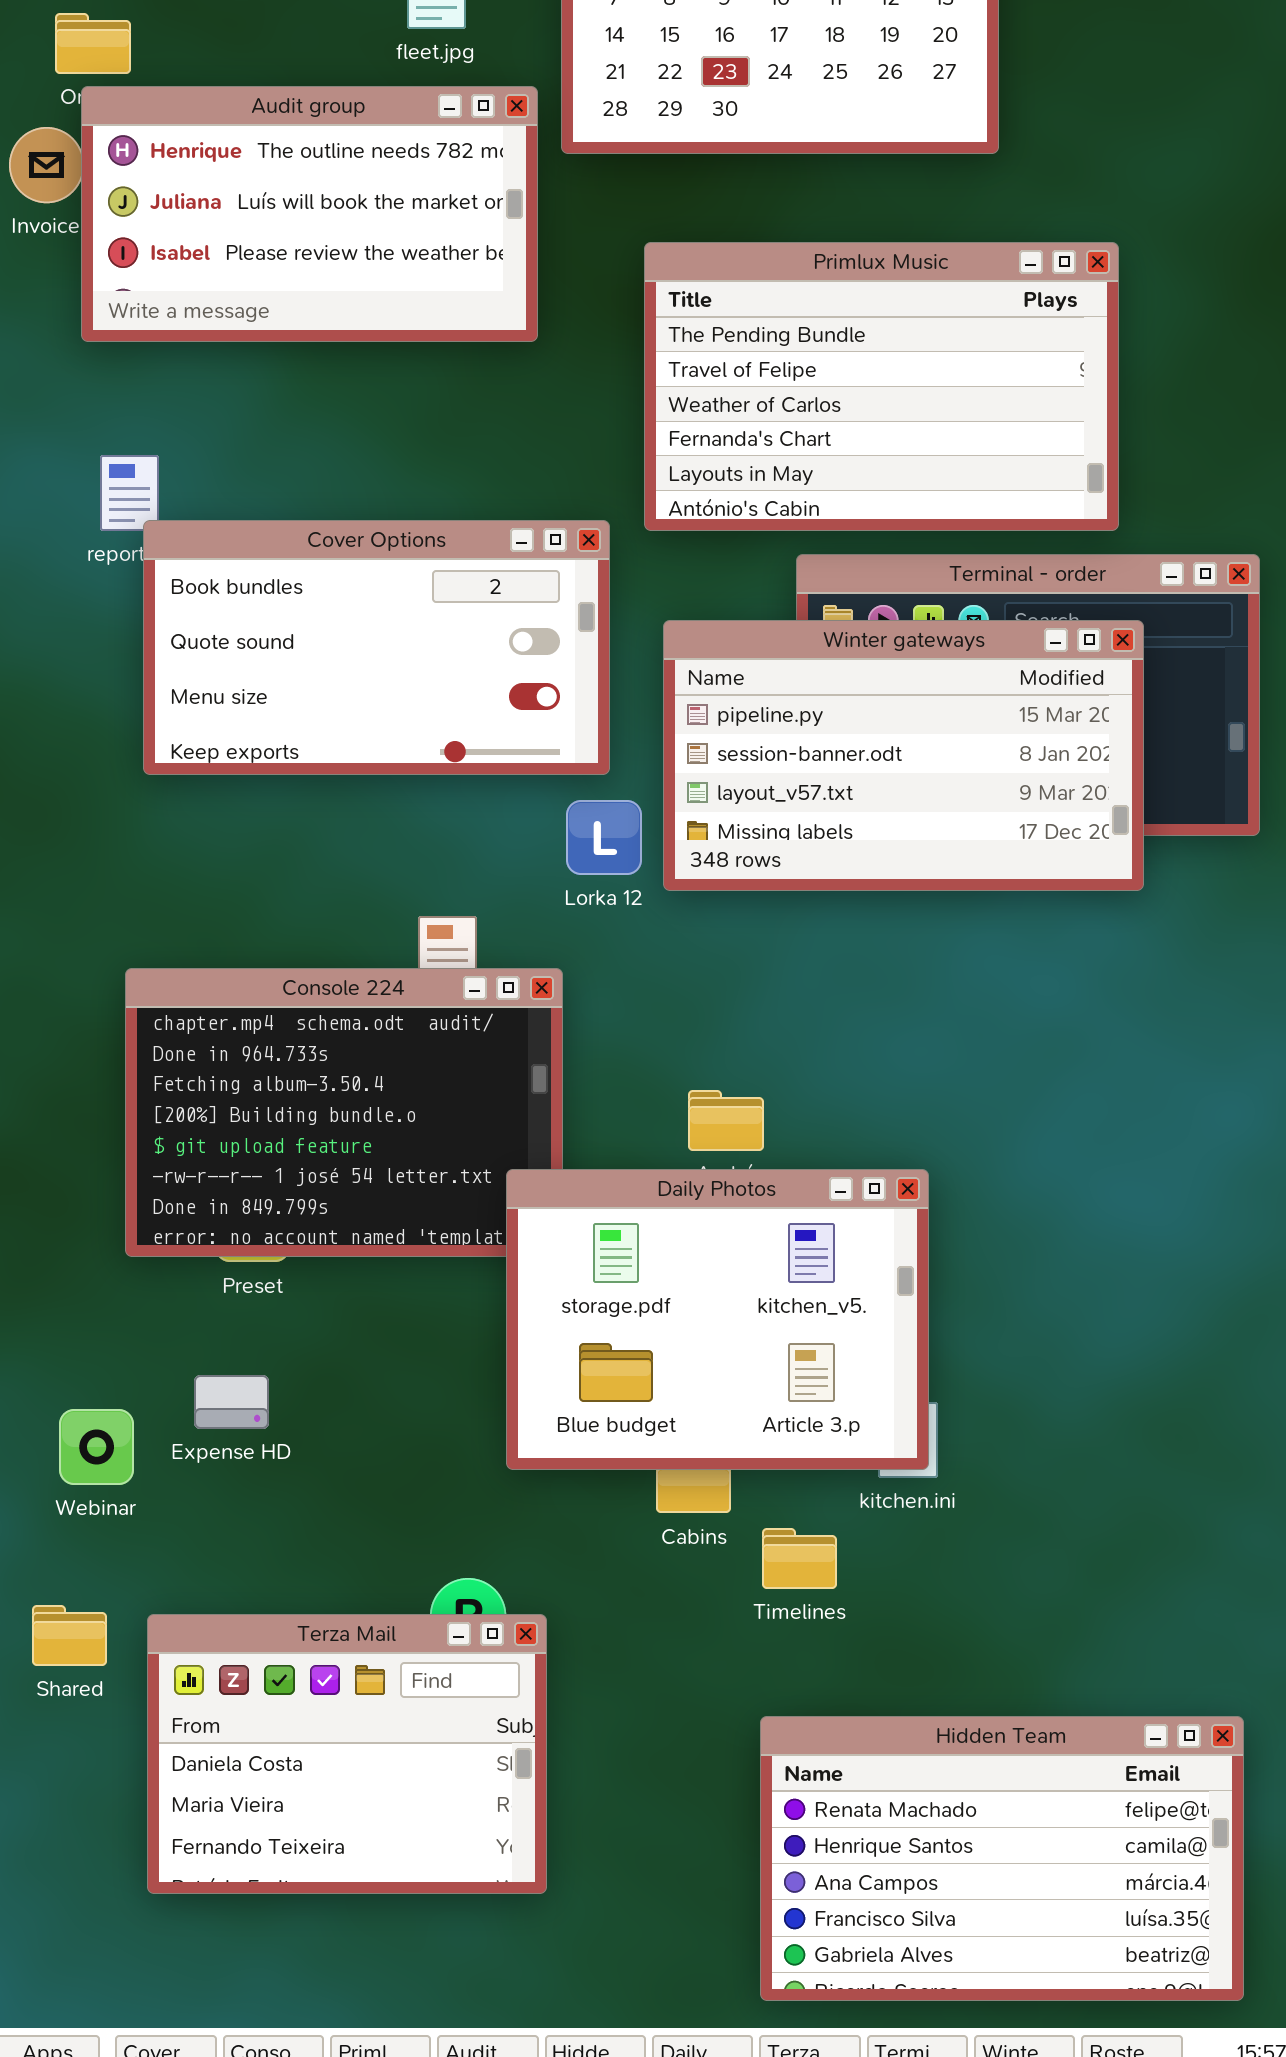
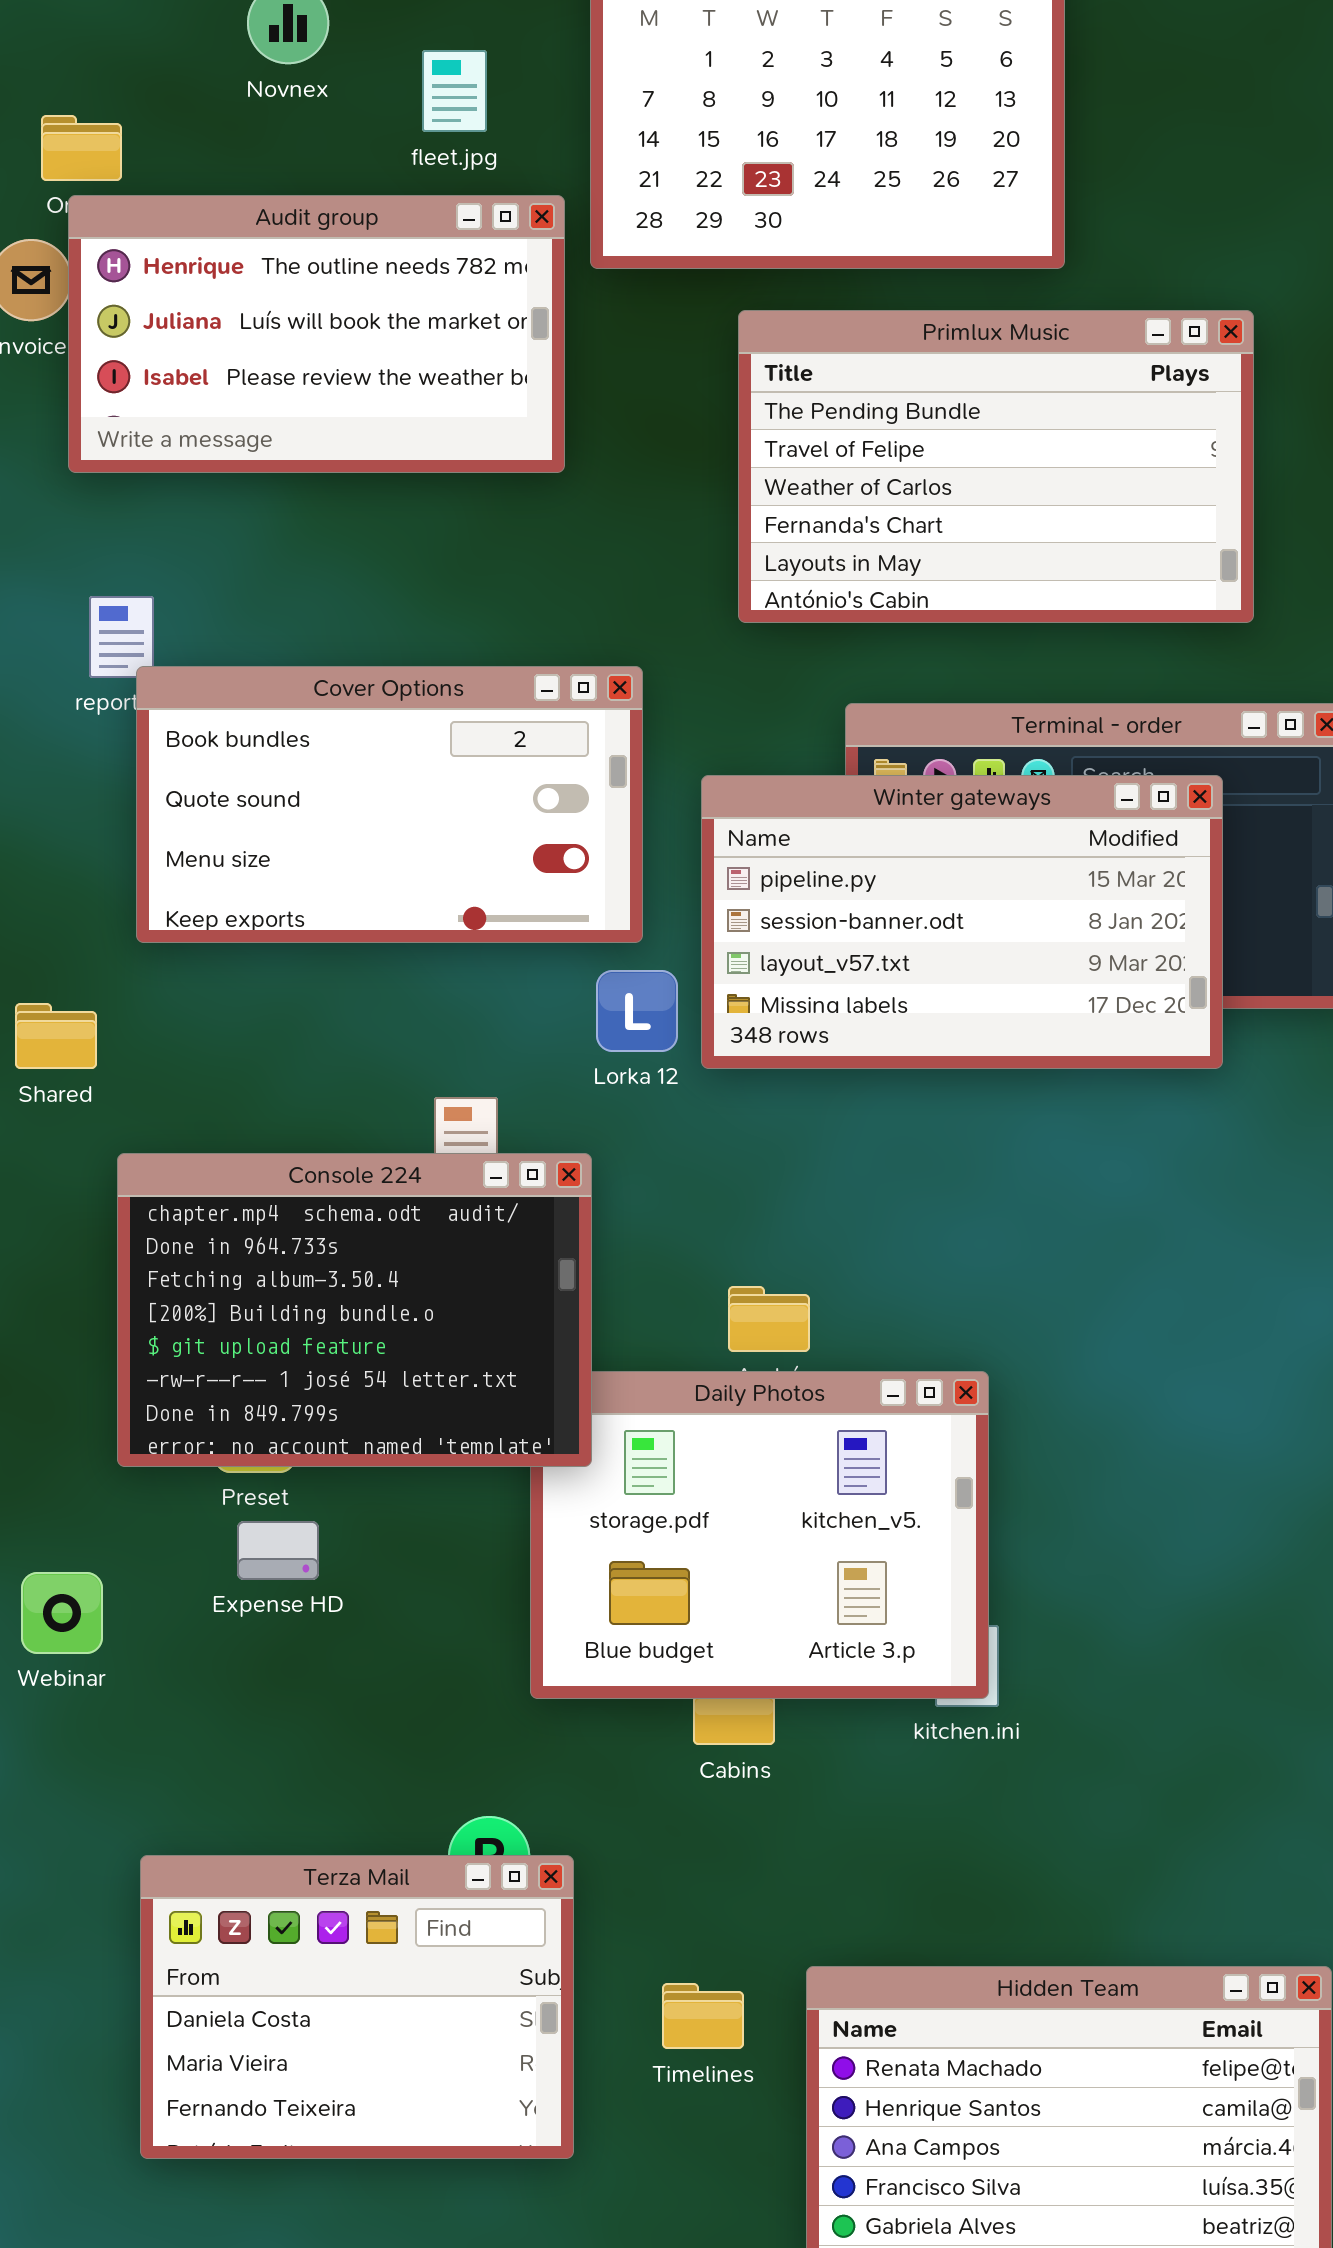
Primlux Music: [644,242,1119,531] -> [738,310,1254,623], moved
Console 224: [125,968,563,1257] -> [117,1153,592,1467], raised
Expense HD: [194,1375,269,1429] -> [237,1521,319,1580], moved
Webinar: [59,1409,134,1485] -> [21,1572,103,1654], moved
Timelines: [762,1528,837,1589] -> [662,1983,744,2049], moved
Shared: [32,1605,107,1666] -> [15,1003,97,1069], moved

